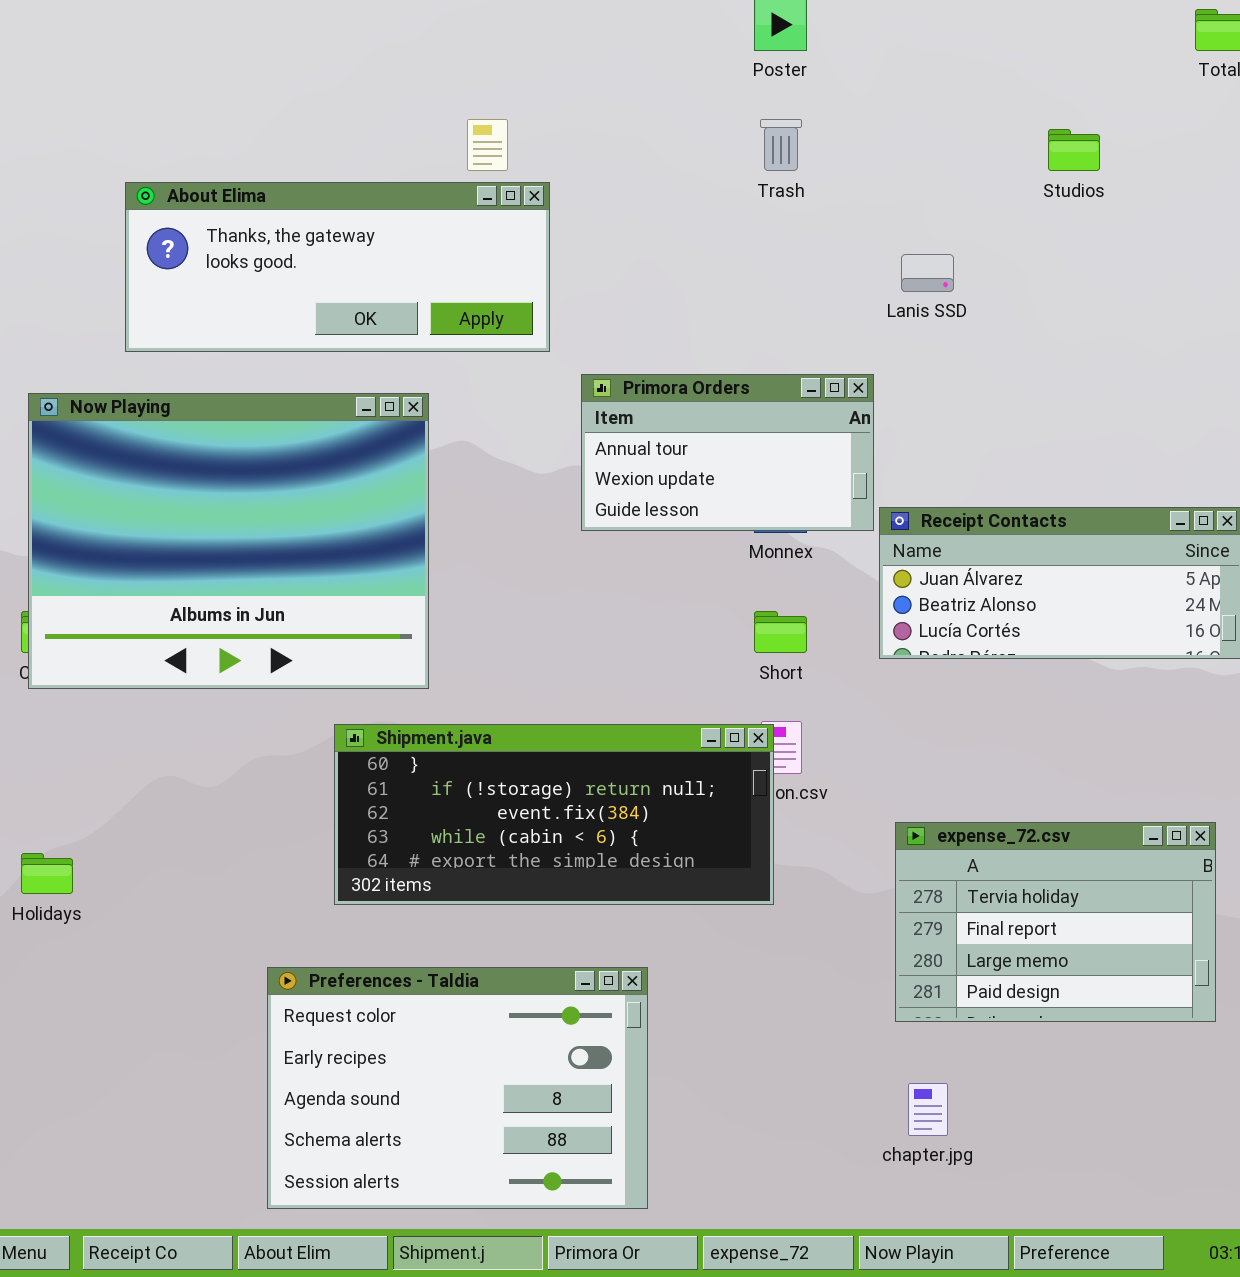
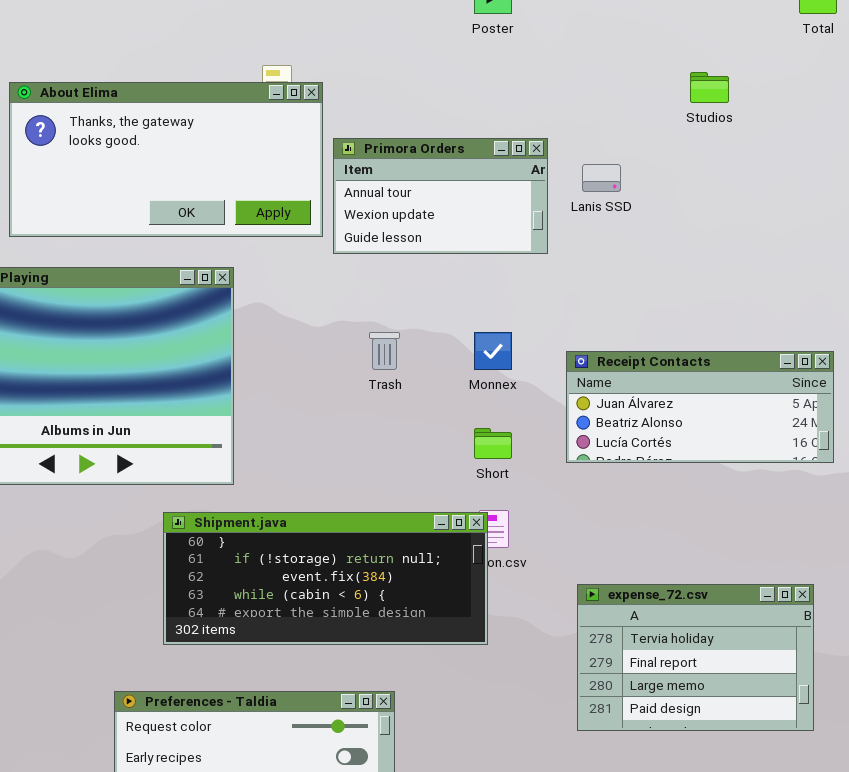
Trash: [760,119,802,171] -> [369,332,400,370], moved
About Elima: [125,182,550,352] -> [9,82,323,237], resized
Primora Orders: [581,374,874,531] -> [333,138,548,254], moved

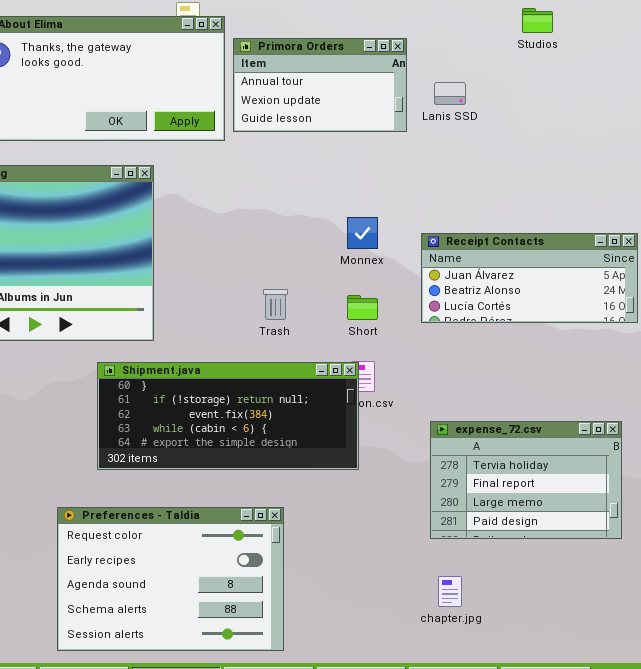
Primora Orders: [333,138,548,254] -> [233,38,407,132], moved
Trash: [369,332,400,370] -> [263,289,288,320], moved

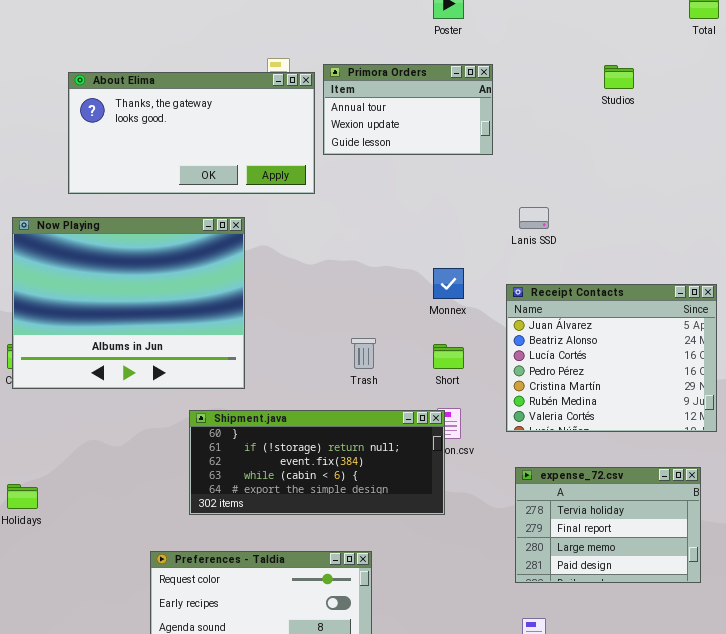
Primora Orders: [233,38,407,132] -> [323,64,493,155], moved
Lanis SSD: [434,82,466,105] -> [519,207,549,229], moved
Receipt Contacts: [421,233,638,323] -> [506,284,717,432], resized

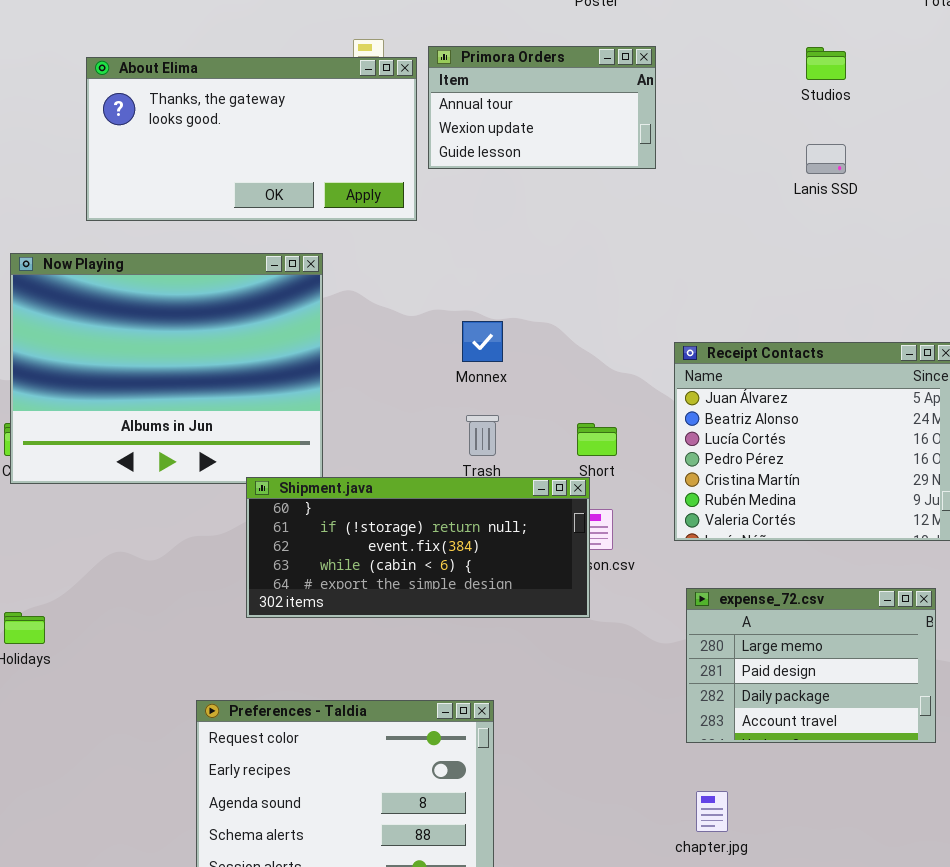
Lanis SSD: [519,207,549,229] -> [806,144,846,174], moved
Monnex: [433,268,464,299] -> [462,321,503,362], moved
Shipment.java: [189,410,445,515] -> [246,477,590,618], moved
expense_72.csv: [515,467,701,583] -> [686,588,936,743], scrolled down 2 rows

